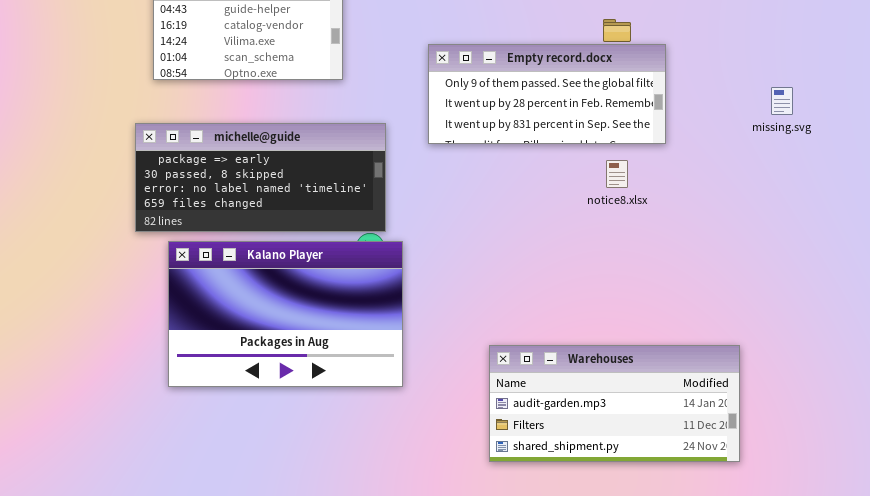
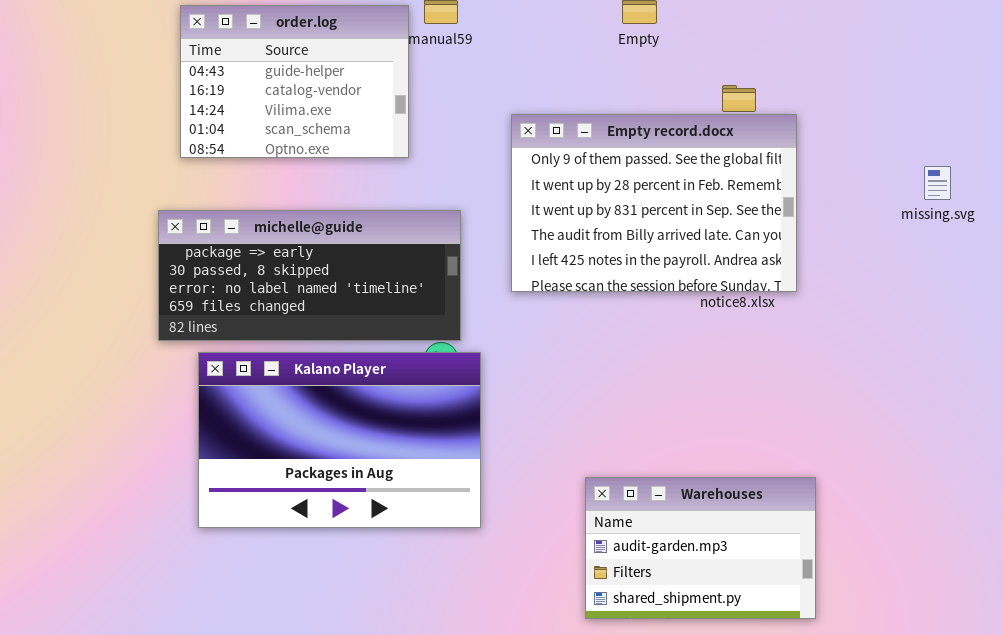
Empty record.docx: [428,44,666,144] -> [511,114,797,292], resized
Warehouses: [489,345,740,462] -> [585,477,816,619], resized

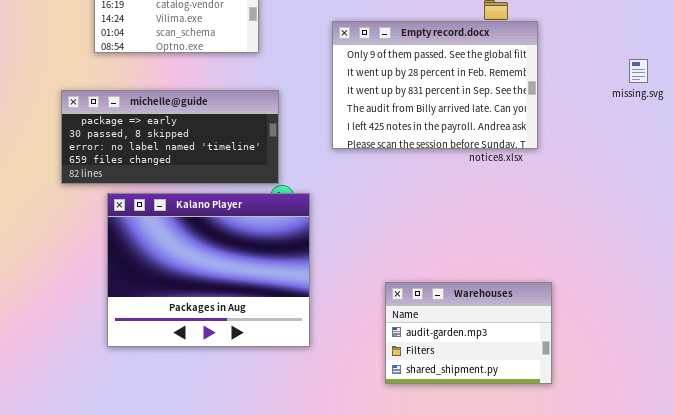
michelle@guide: [158,210,461,341] -> [61,90,279,184], moved
Kalano Player: [198,352,481,528] -> [107,193,310,347], resized

